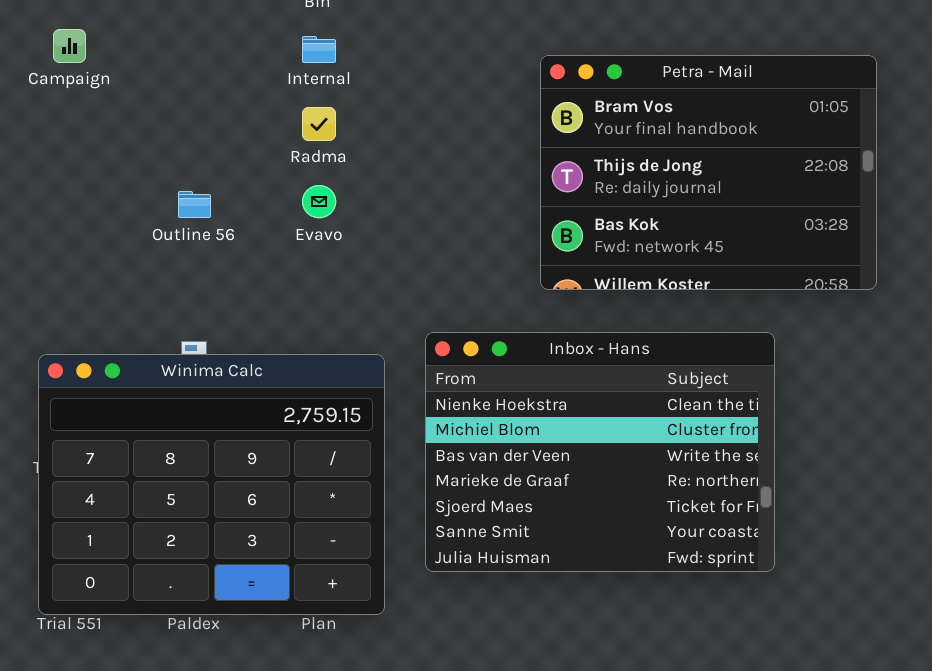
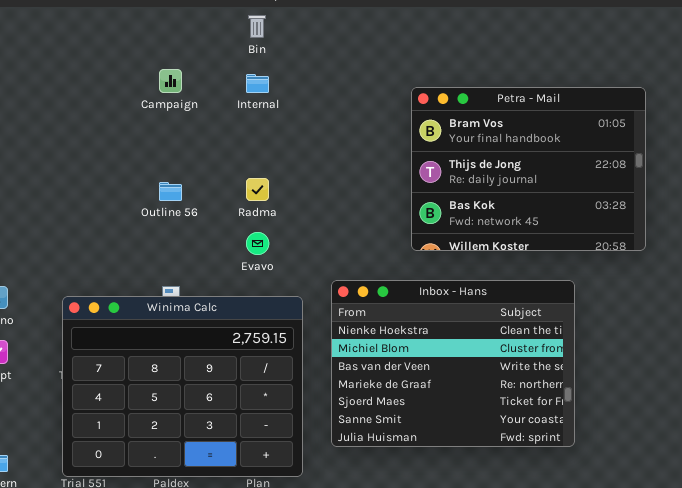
Campaign: [53,29,86,63] -> [159,69,182,93], moved
Radma: [302,107,336,141] -> [246,178,269,201], moved
Evavo: [302,185,336,218] -> [246,232,269,255], moved

